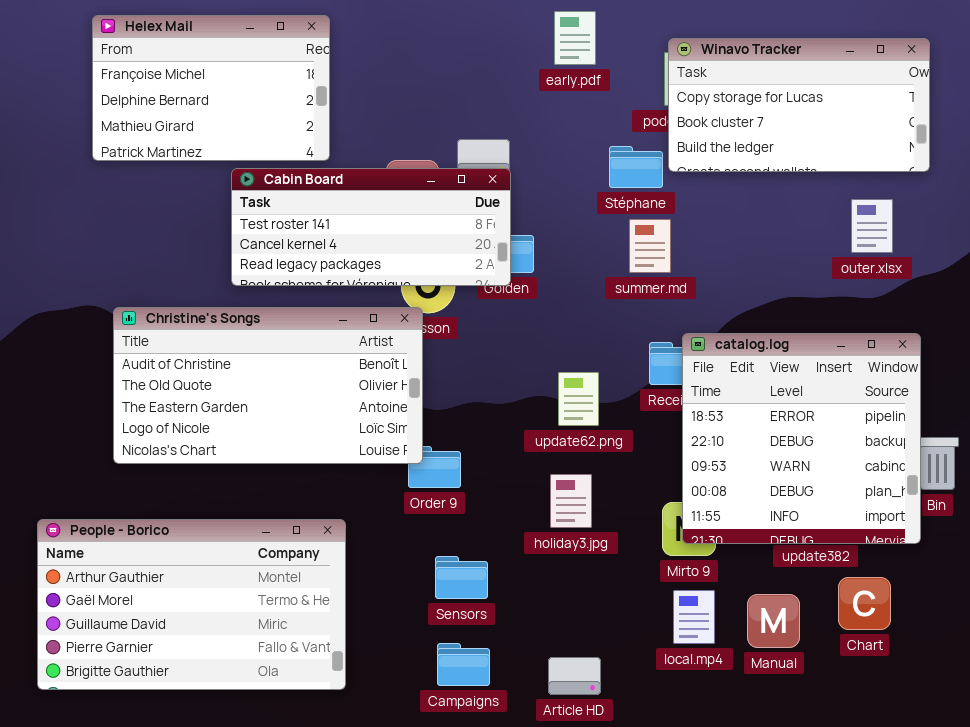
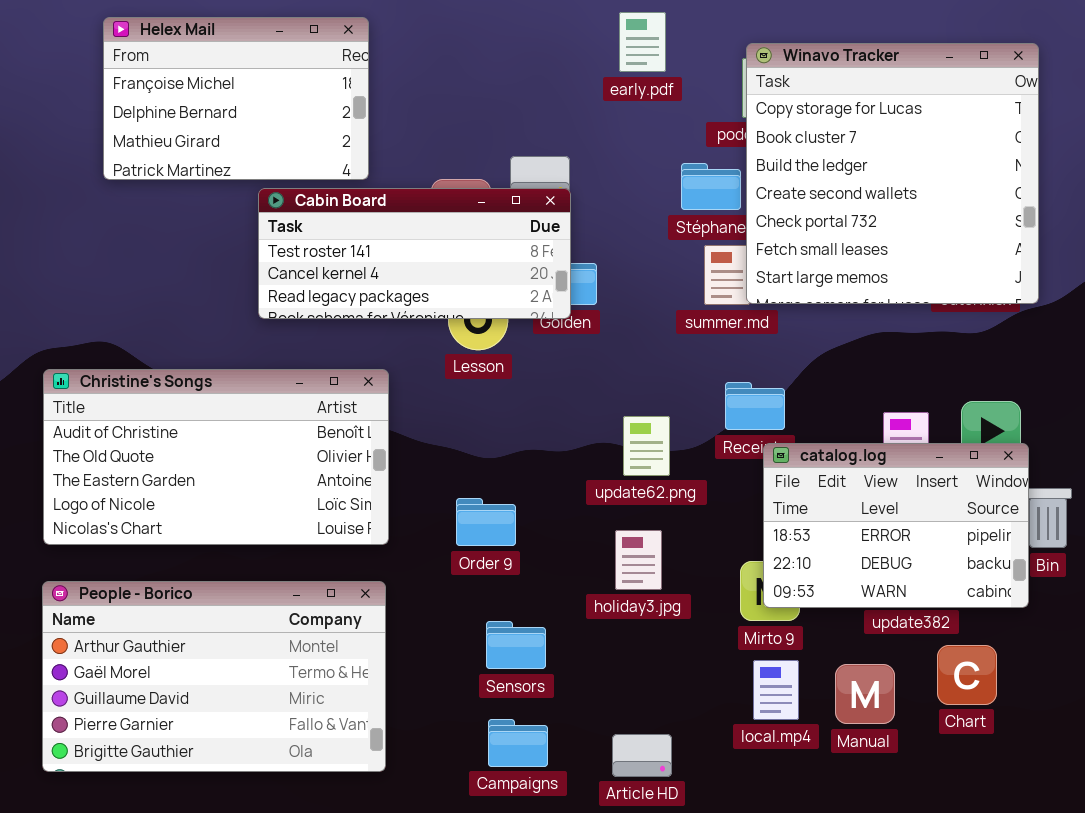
Winavo Tracker: [668,38,930,172] -> [746,43,1039,304], resized
Christine's Songs: [113,307,423,464] -> [43,369,389,545], moved
catalog.log: [682,333,921,544] -> [763,443,1029,608], resized

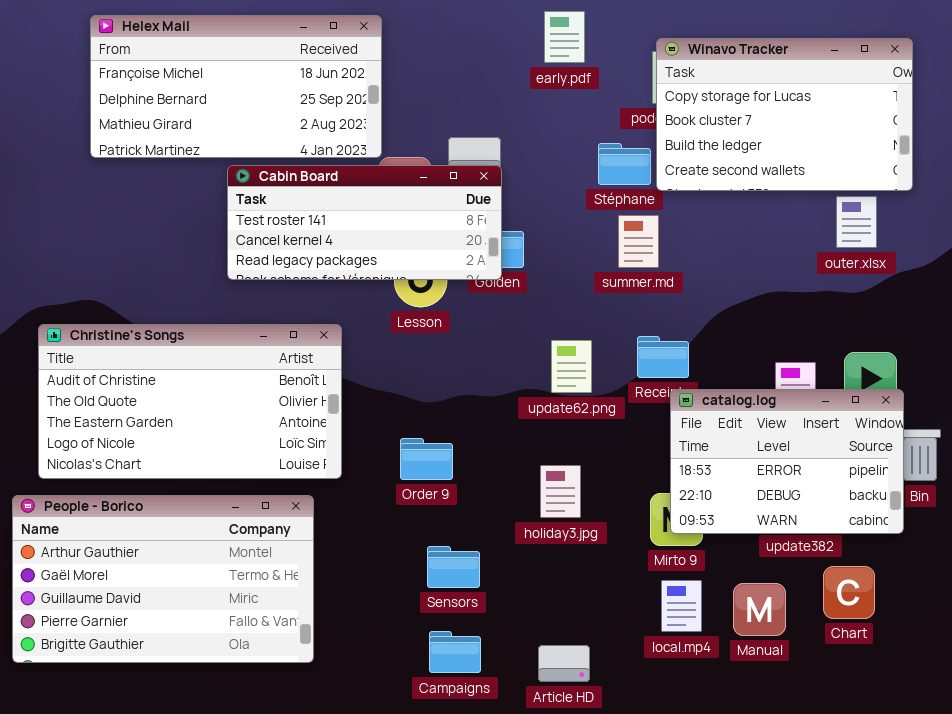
Helex Mail: [103,17,369,180] -> [90,15,382,158], resized
Winavo Tracker: [746,43,1039,304] -> [656,38,913,191], resized
update62.png: [623,416,670,476] -> [551,340,592,393], moved
People - Borico: [42,581,386,772] -> [12,495,314,663], moved

